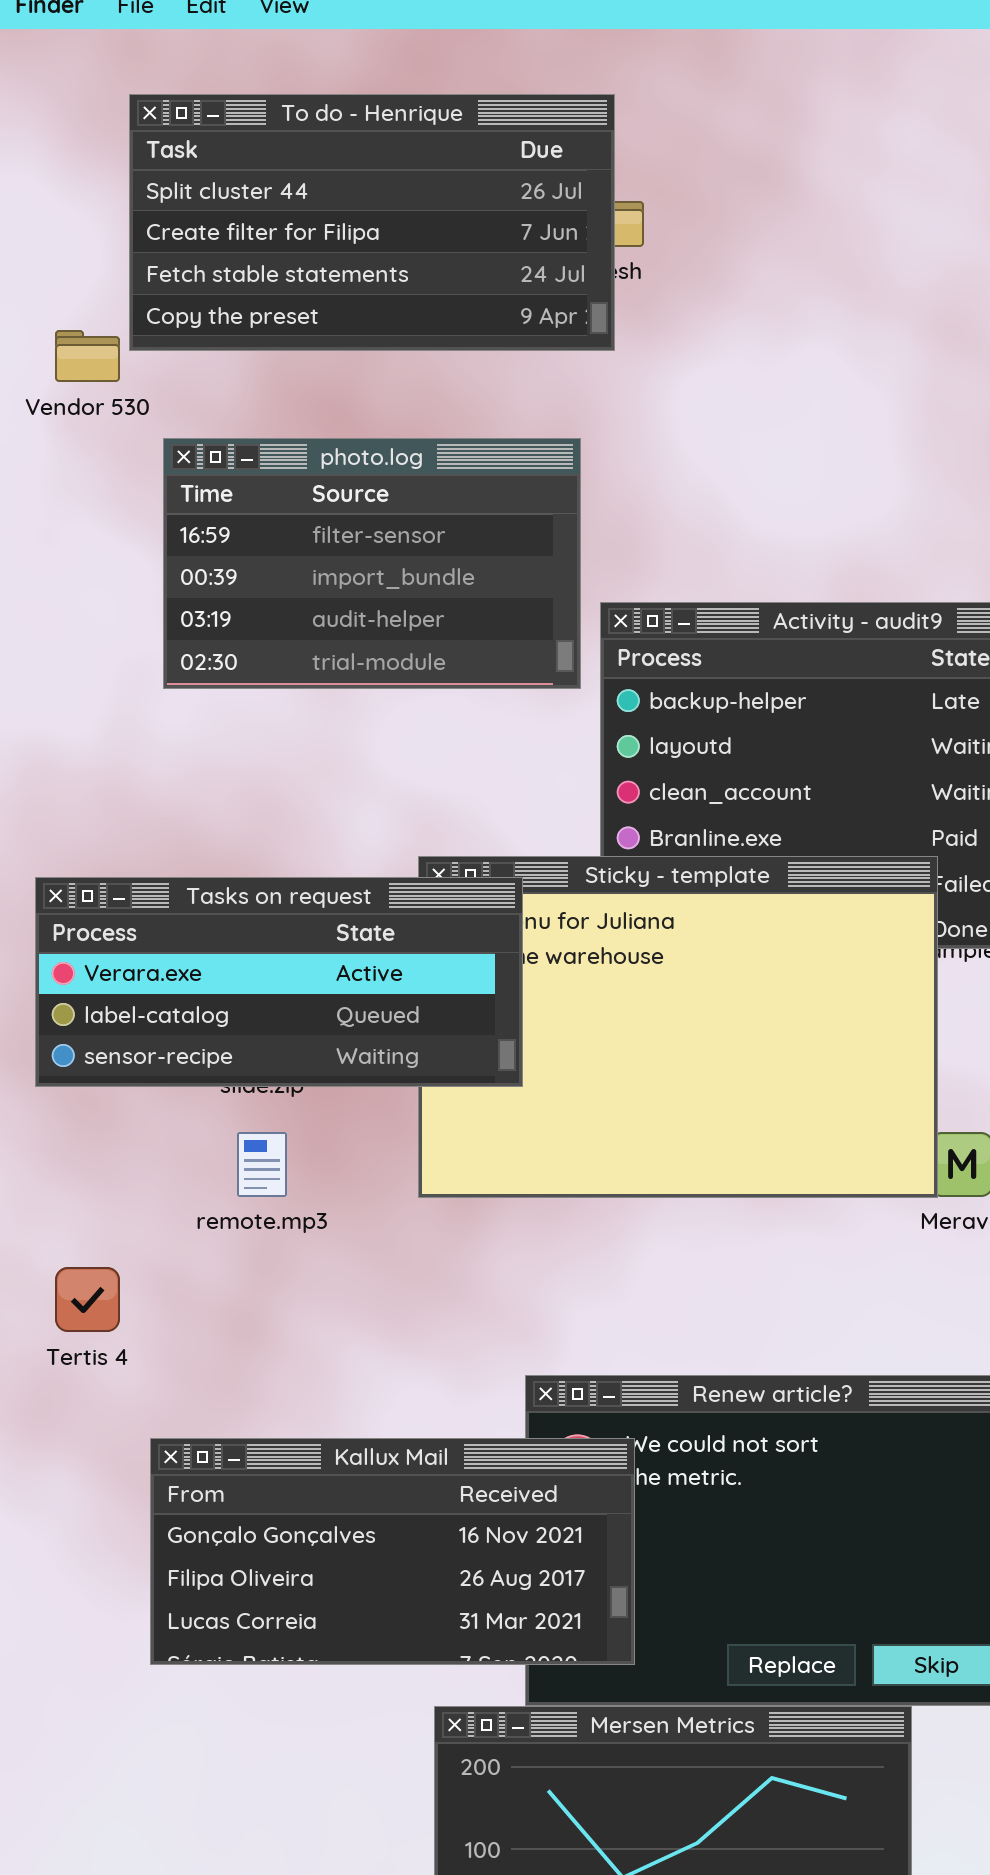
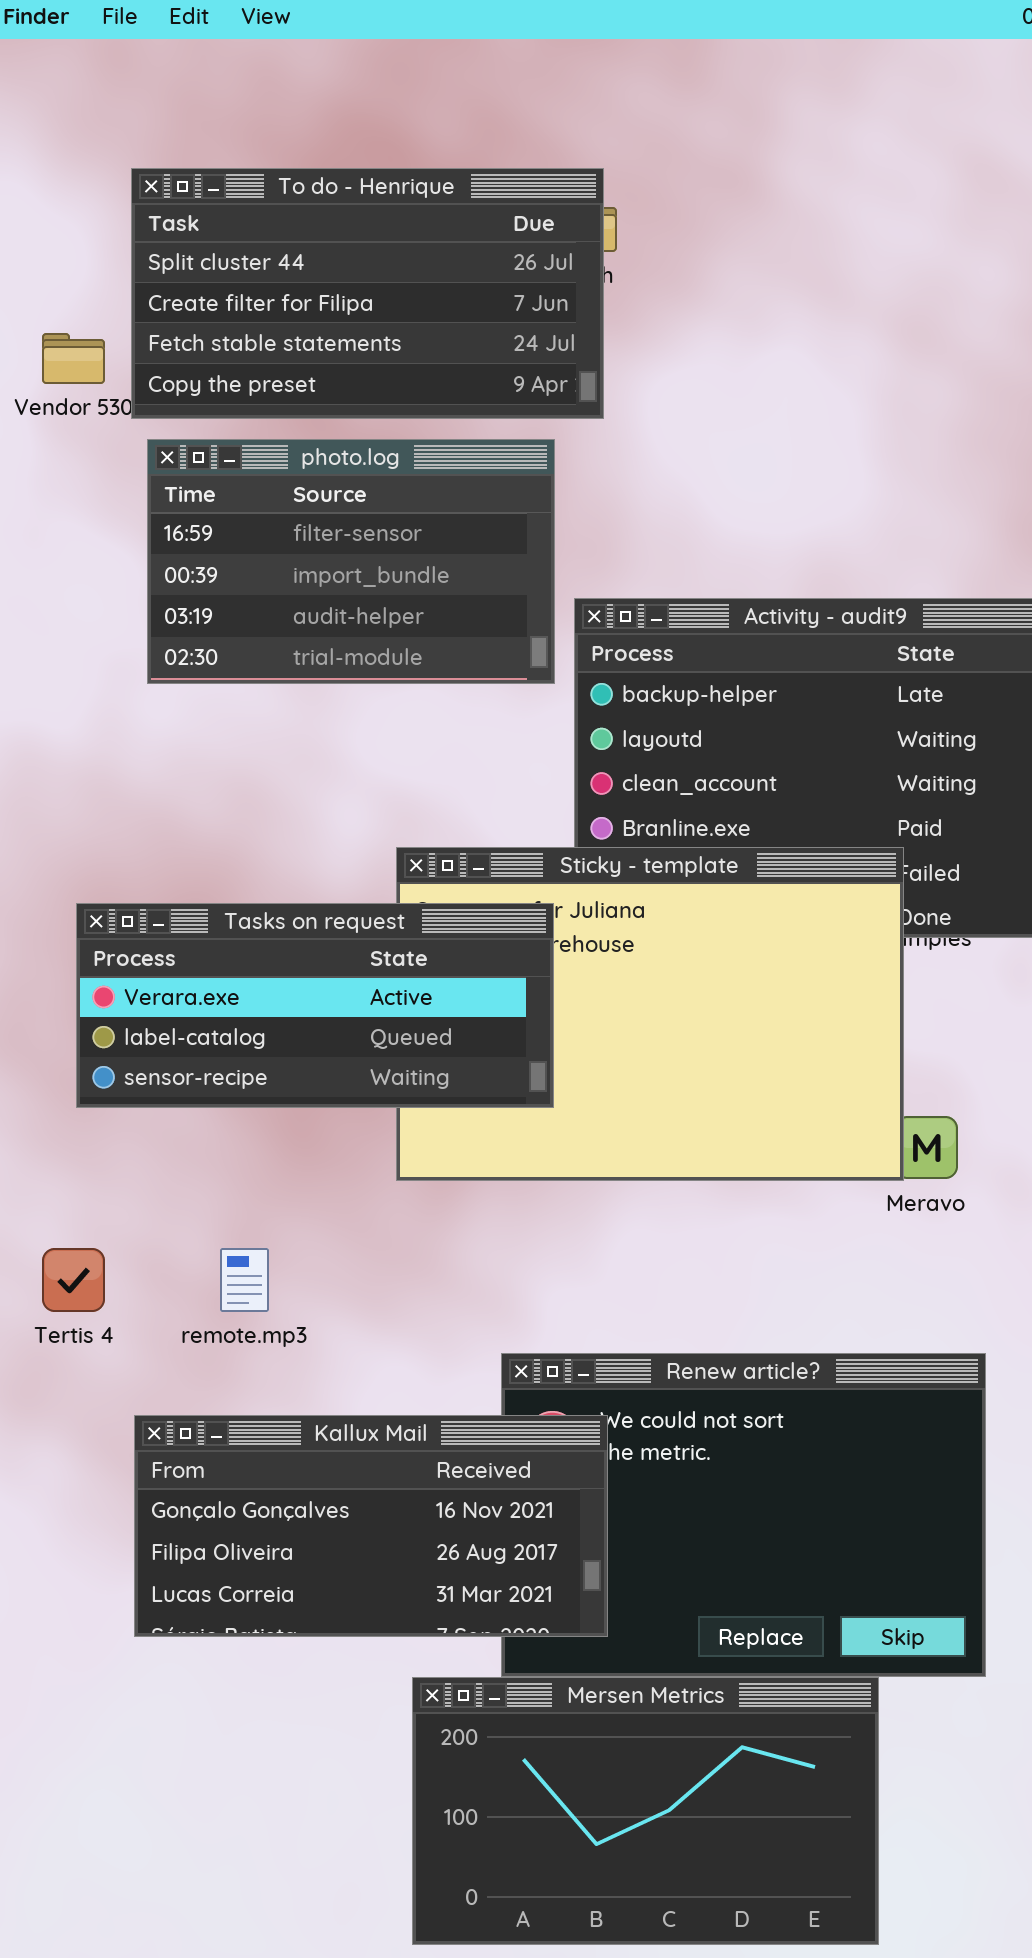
To do - Henrique: [129,94,615,351] -> [131,168,604,419], moved
Tasks on request: [35,877,523,1087] -> [76,903,554,1108], moved
remote.mp3: [237,1132,287,1197] -> [220,1248,269,1312], moved

